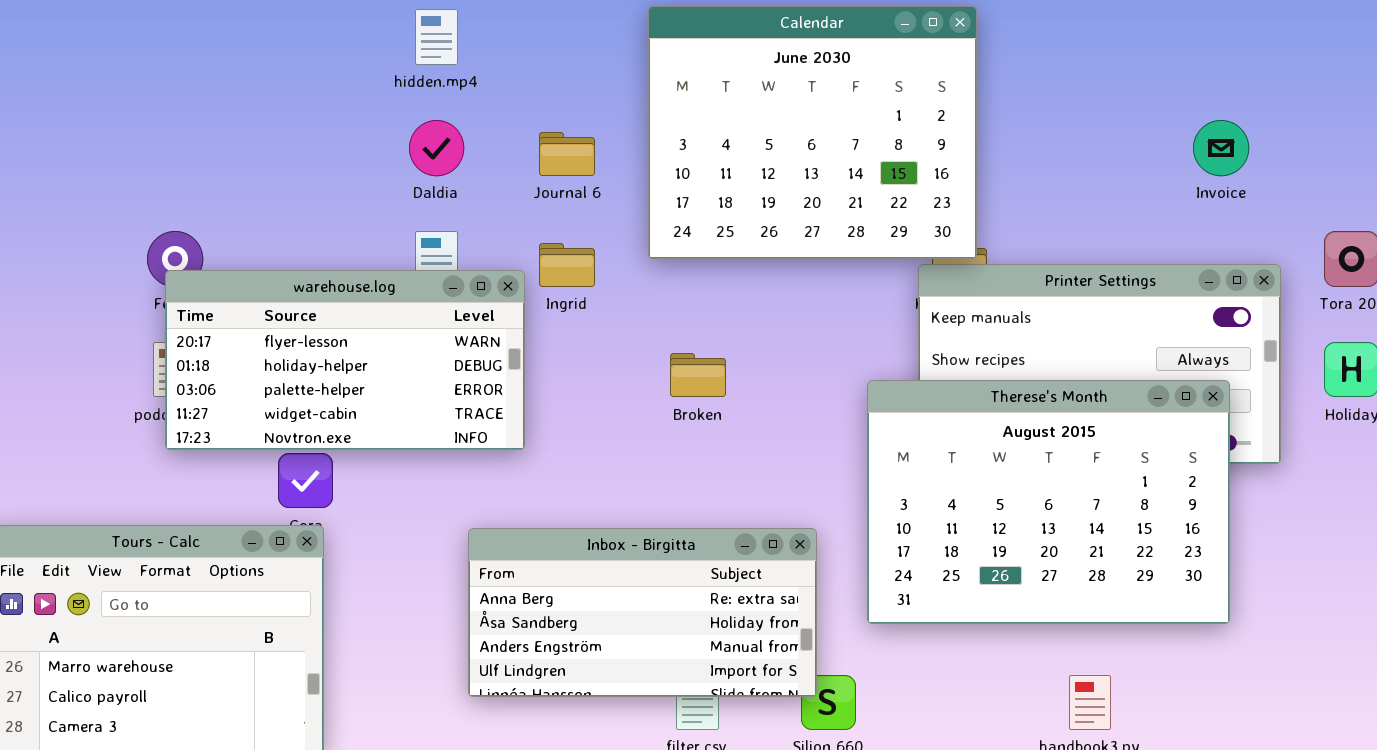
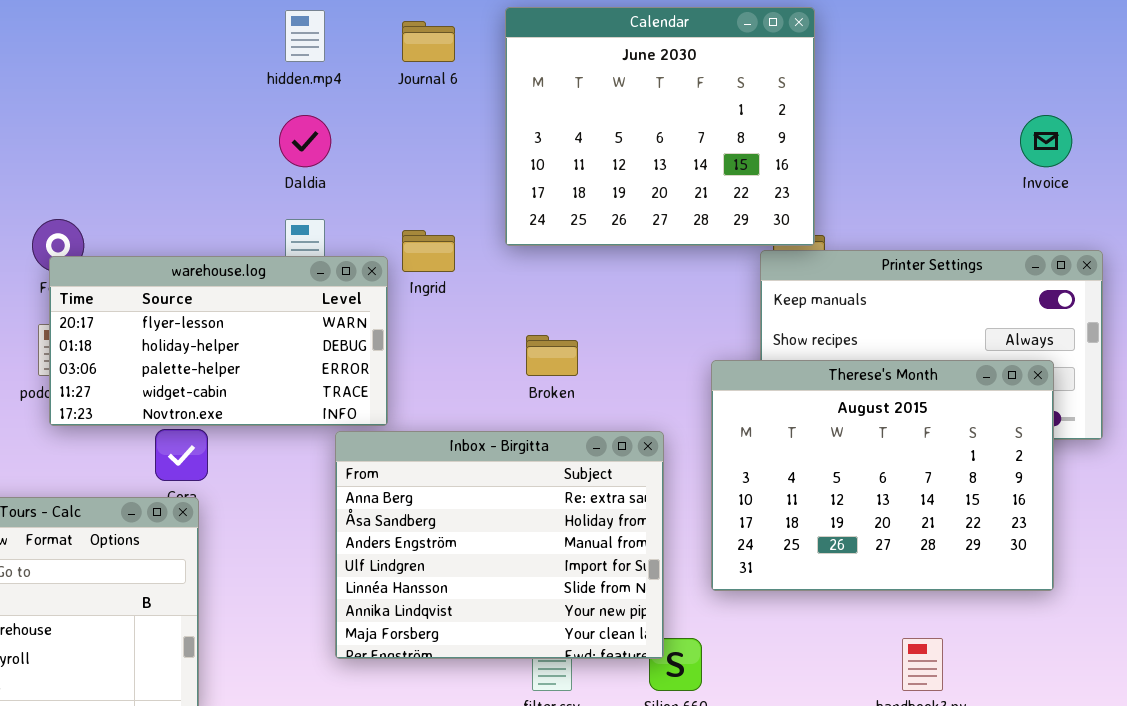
Journal 6: [539,132,595,176] -> [402,21,455,62], moved
Inbox - Birgitta: [468,528,817,697] -> [335,431,664,659], resized

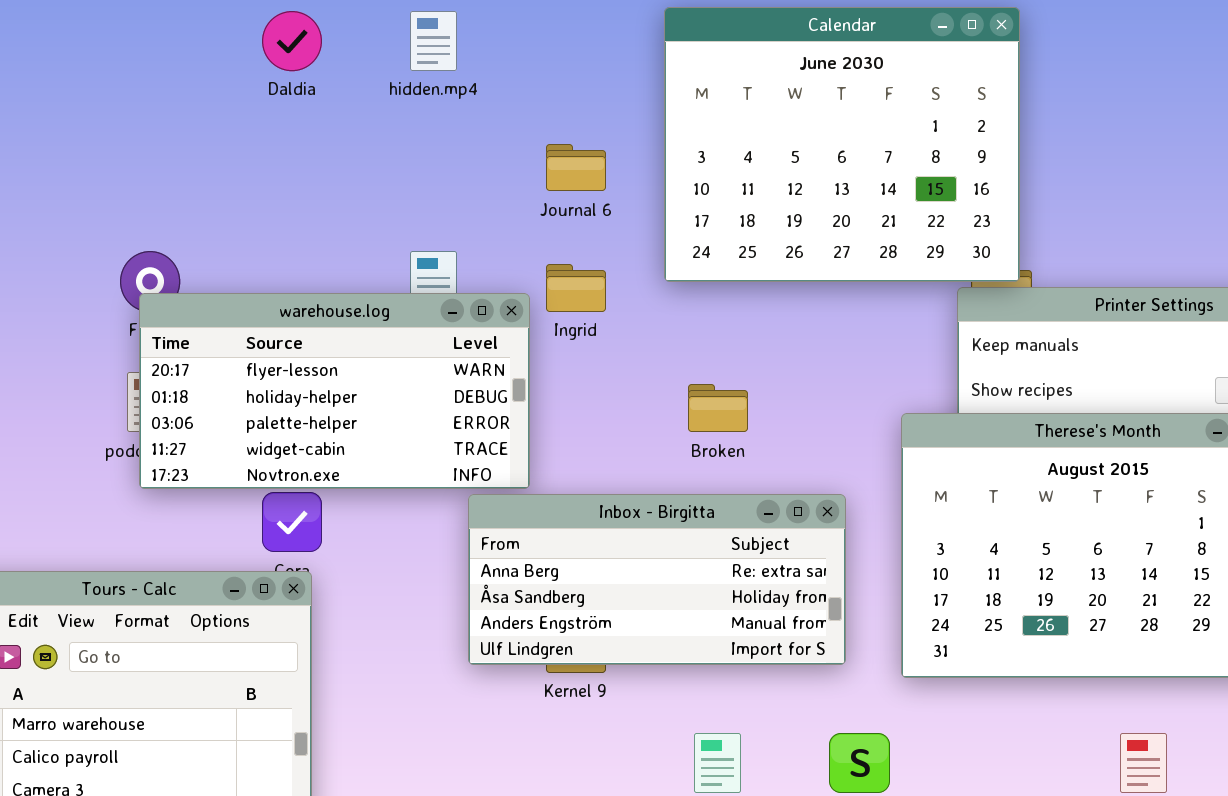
Journal 6: [402,21,455,62] -> [546,144,606,191], moved
Daldia: [279,115,331,167] -> [262,11,322,71], moved
Inbox - Birgitta: [335,431,664,659] -> [468,494,846,665], resized

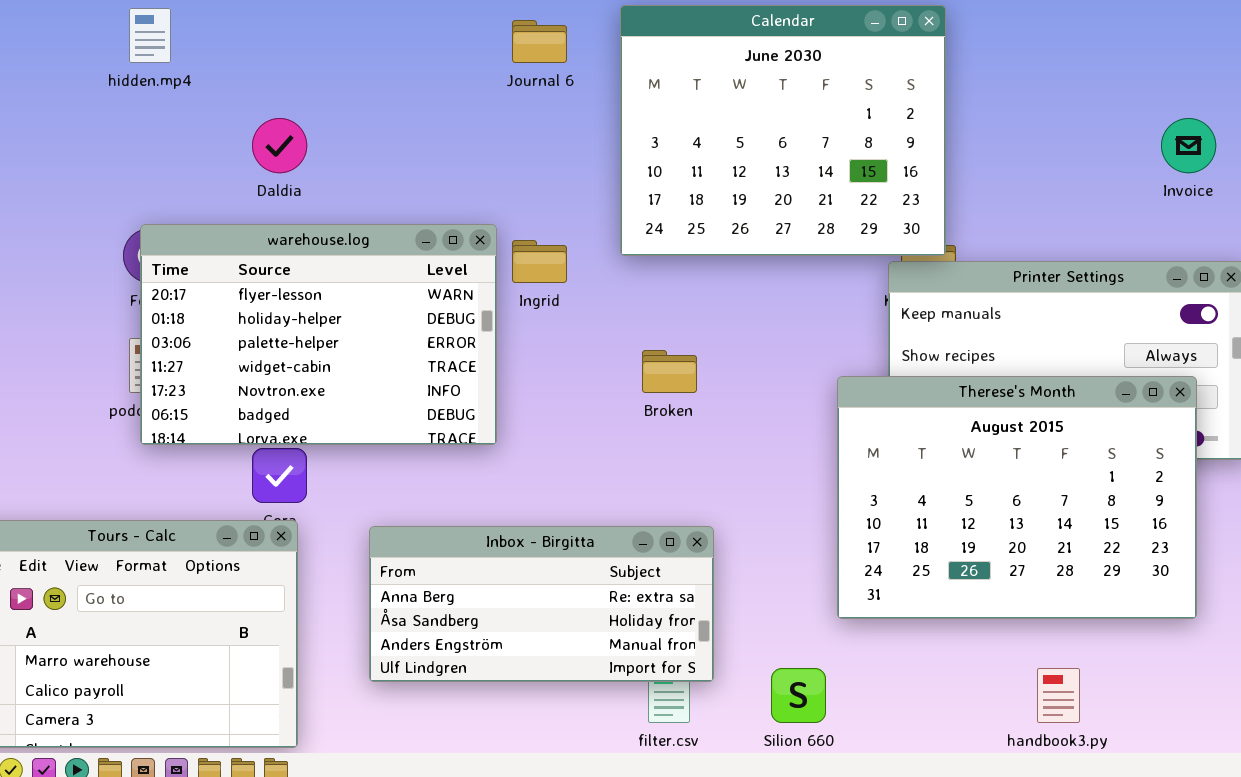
Daldia: [262,11,322,71] -> [252,118,307,173], moved
hidden.mp4: [410,11,457,71] -> [129,8,171,63], moved
Journal 6: [546,144,606,191] -> [512,20,567,63], moved
warehouse.log: [139,293,530,489] -> [140,224,497,445], resized
Inbox - Birgitta: [468,494,846,665] -> [369,526,714,682], moved

